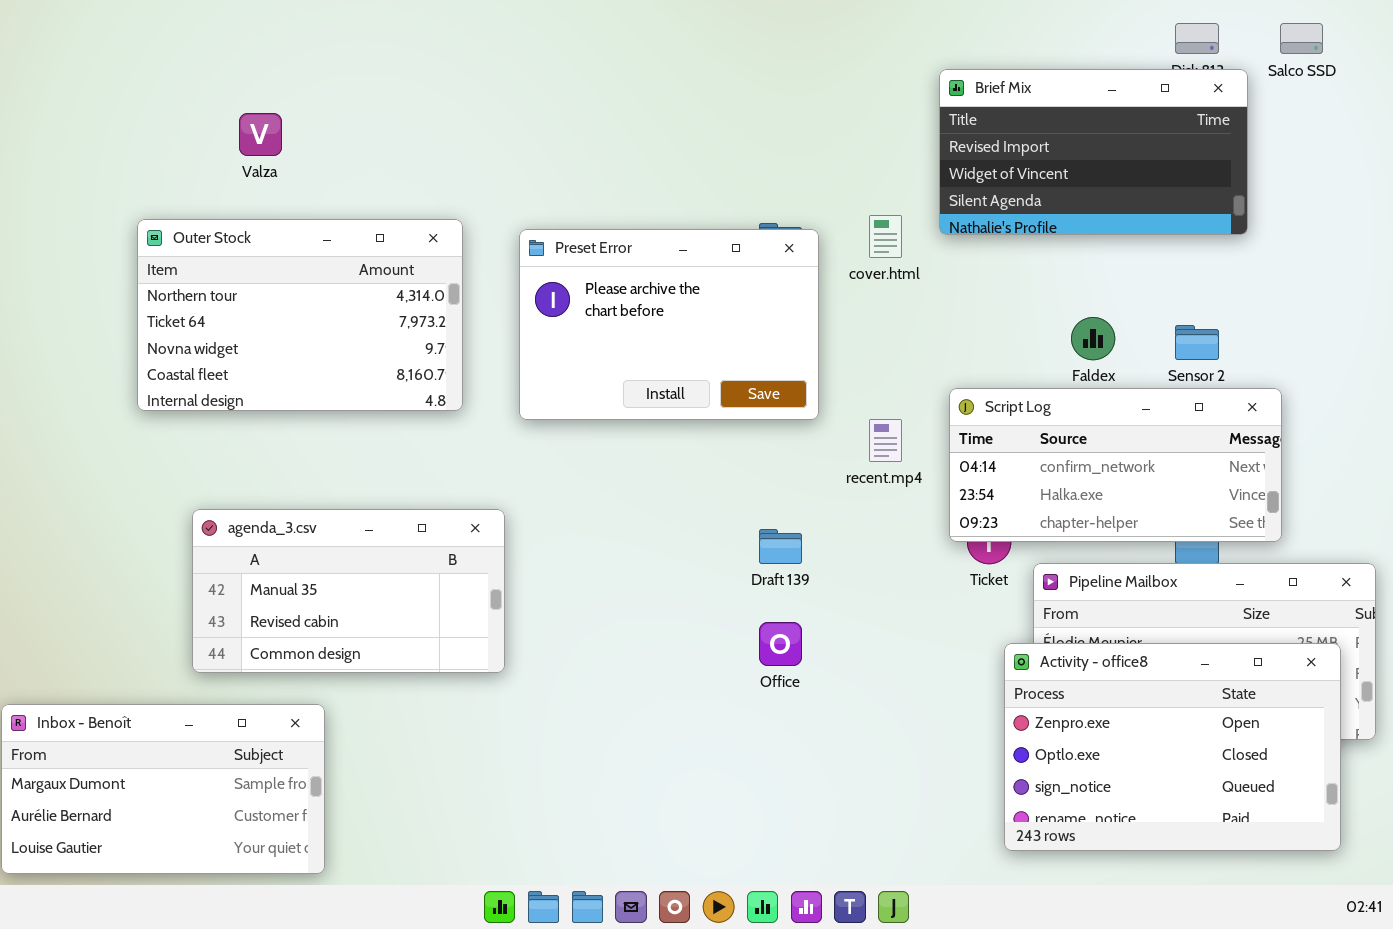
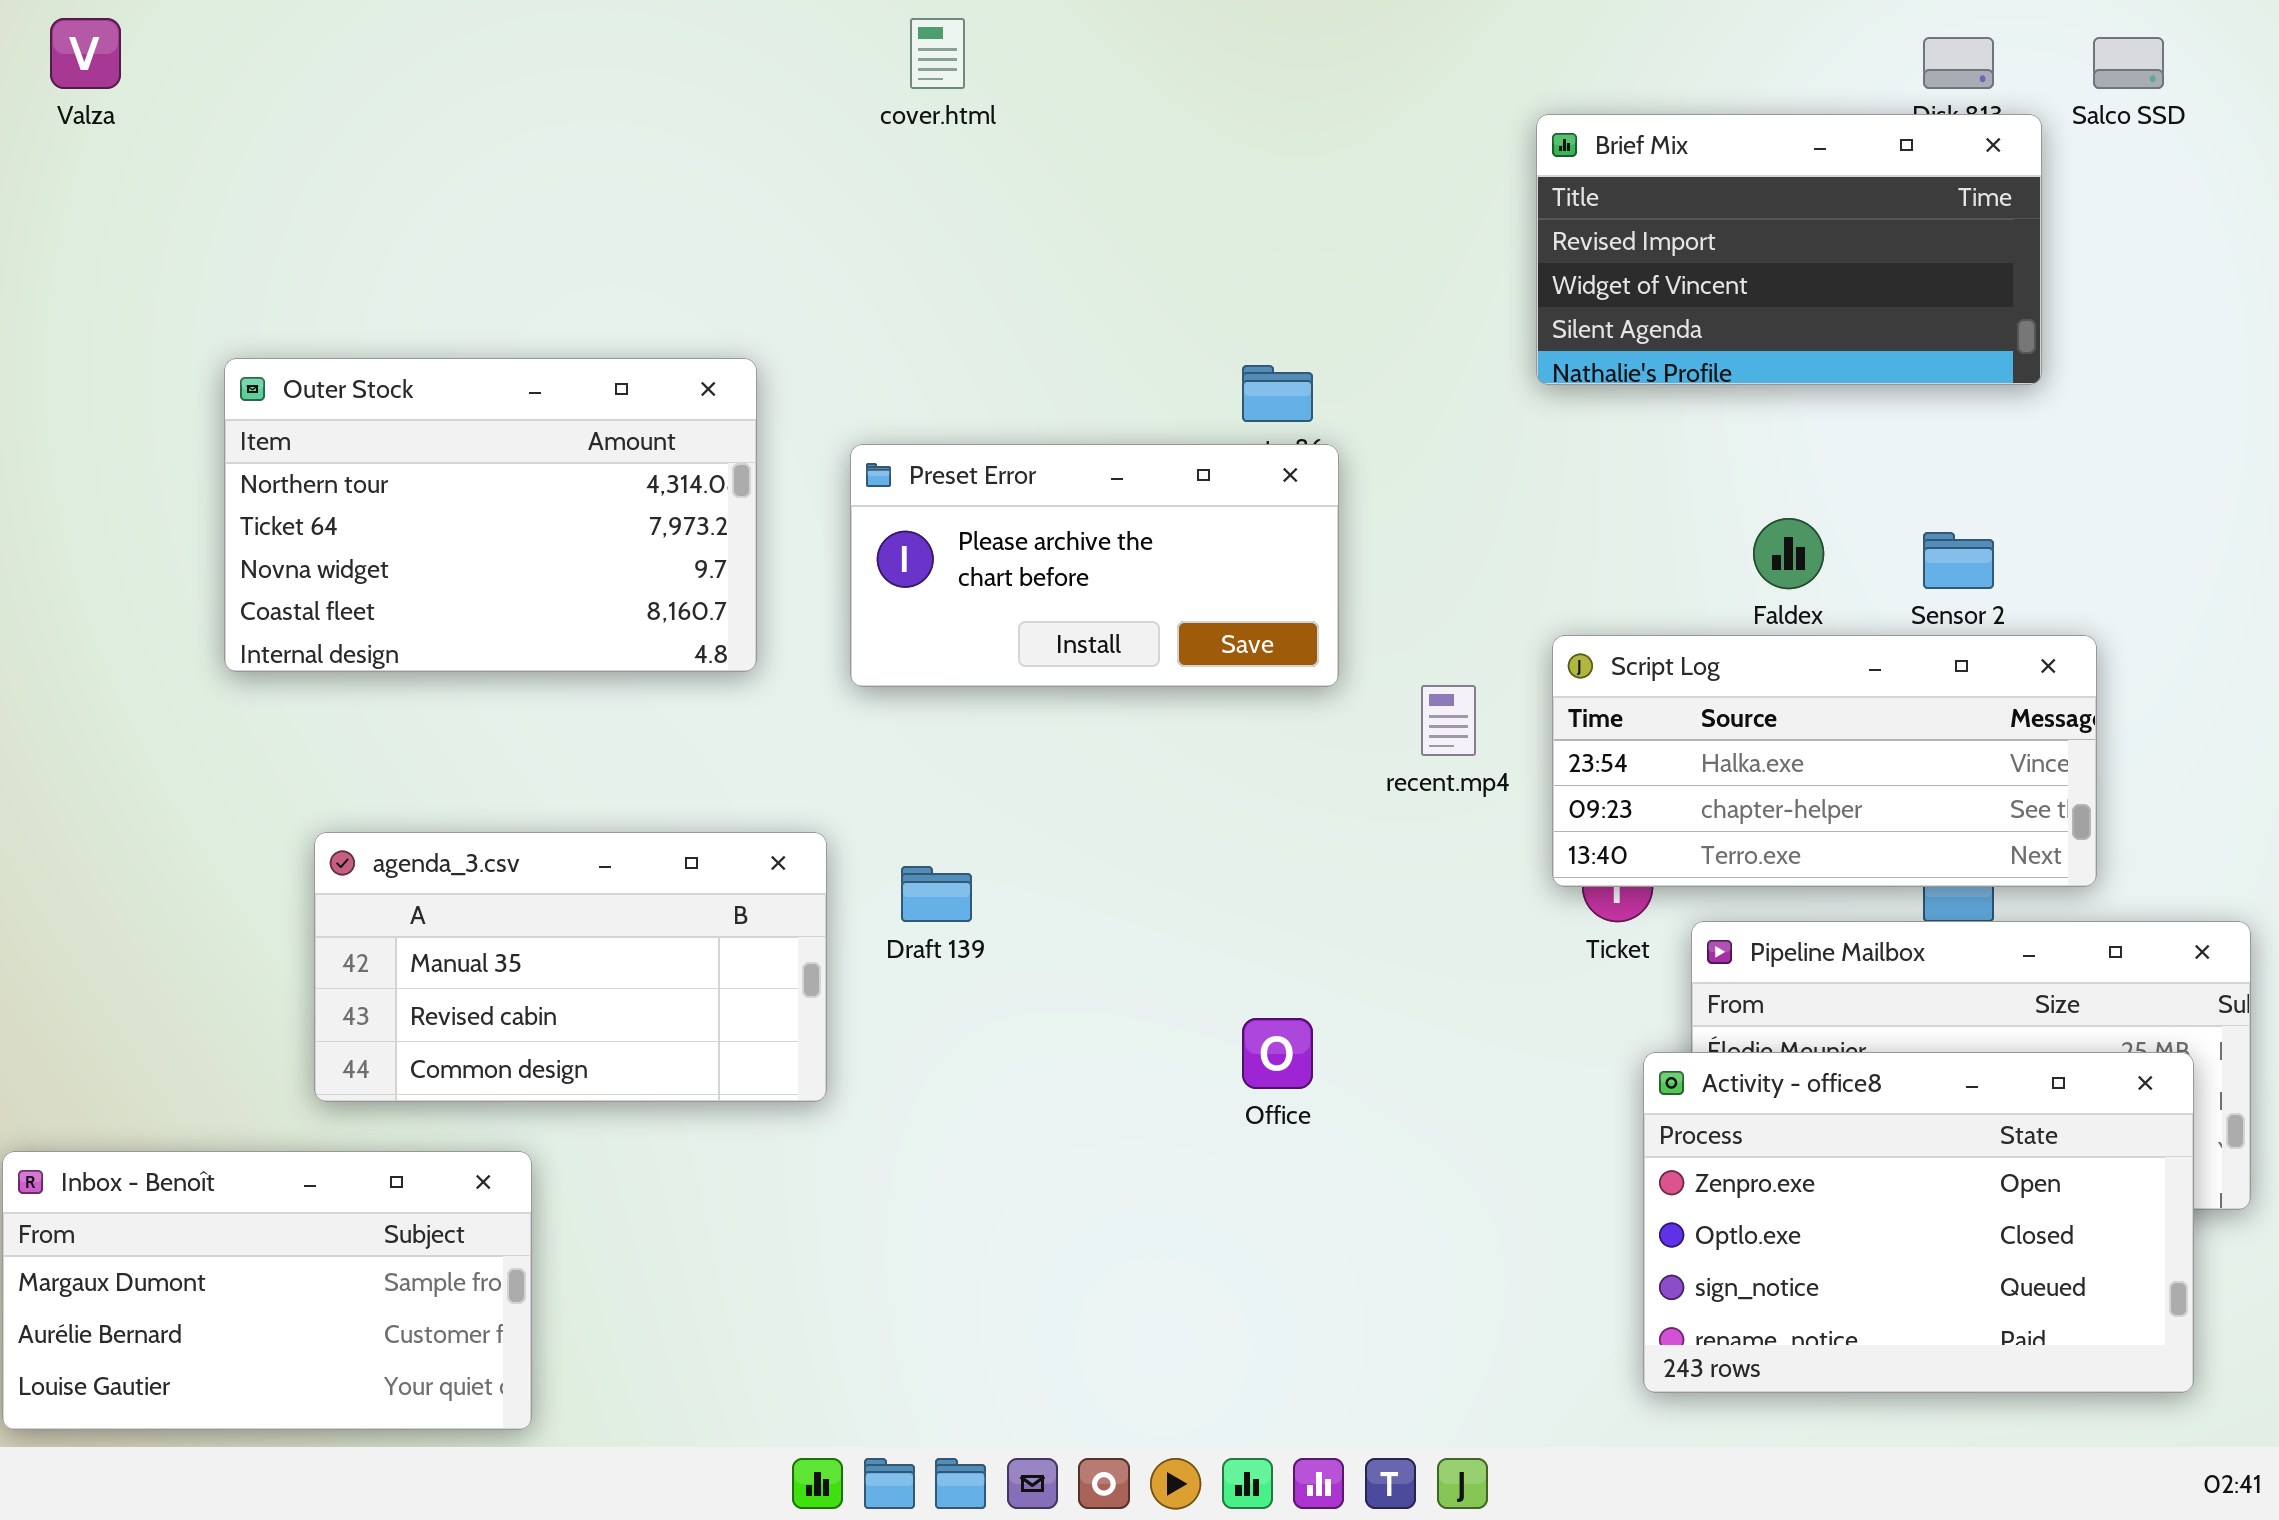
Valza: [239,113,282,156] -> [50,18,121,89], moved
cover.html: [869,215,902,258] -> [910,18,965,89], moved
Preset Error: [519,229,819,420] -> [850,444,1339,687], resized
Script Log: [949,388,1282,542] -> [1552,635,2097,887], scrolled down 1 row
Draft 139: [759,529,802,564] -> [901,866,972,922], moved

